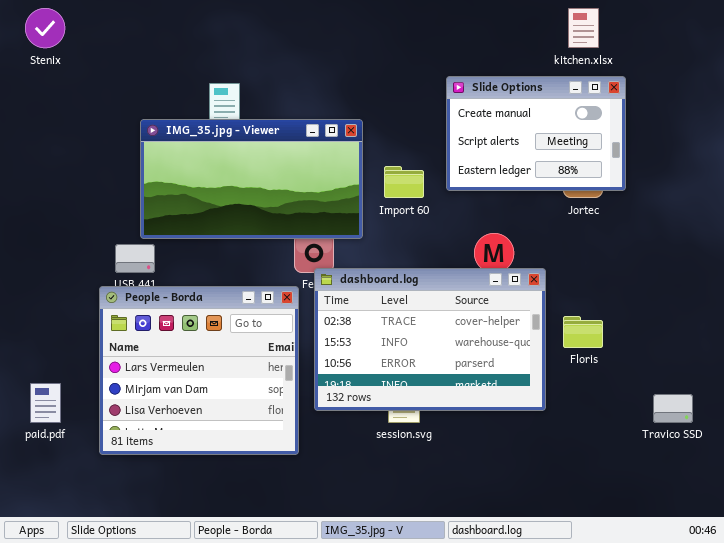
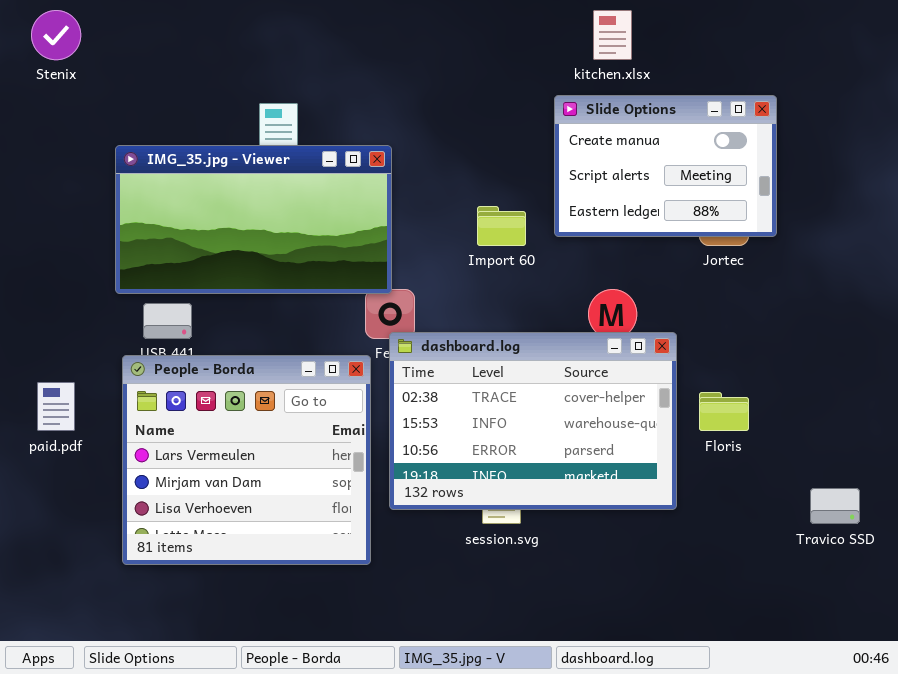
kitchen.xlsx: [568,8,599,48] -> [593,10,632,60], moved
IMG_35.jpg - Viewer: [140,119,363,239] -> [115,145,392,294], moved
paid.pdf: [30,383,61,423] -> [37,382,75,431], moved

